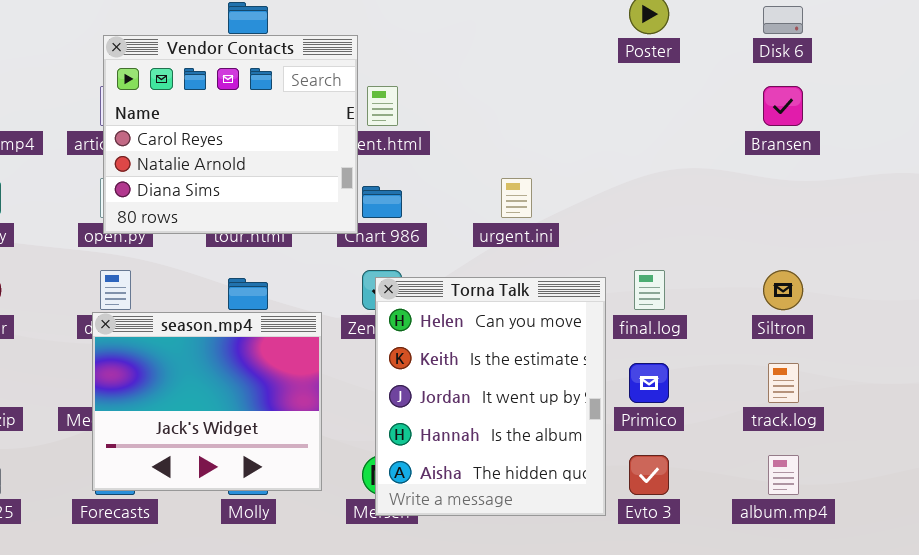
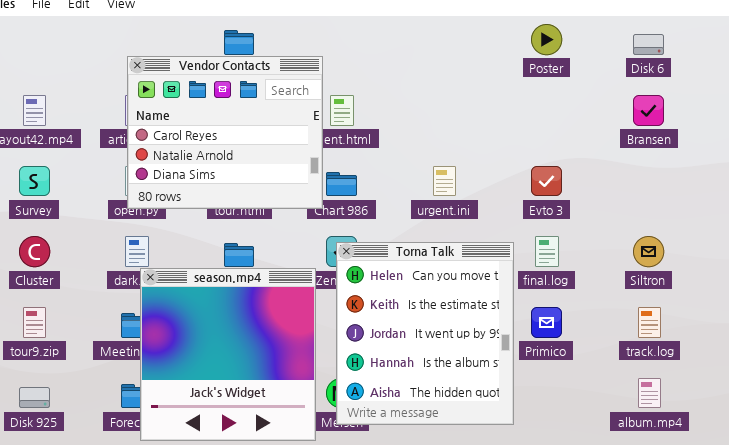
season.mp4: [92,312,322,491] -> [140,268,316,441], moved, resized
Evto 3: [629,455,669,495] -> [531,166,562,196], moved

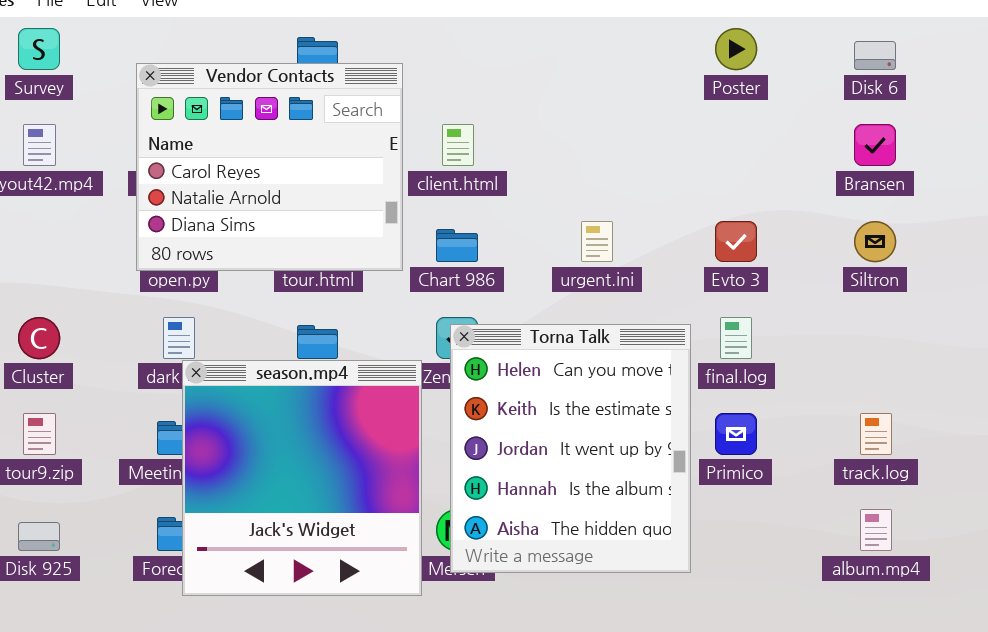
Vendor Contacts: [127,56,323,209] -> [136,63,403,271], moved
Survey: [19,166,50,196] -> [18,28,60,70], moved
Siltron: [633,236,664,267] -> [854,221,896,262], moved

